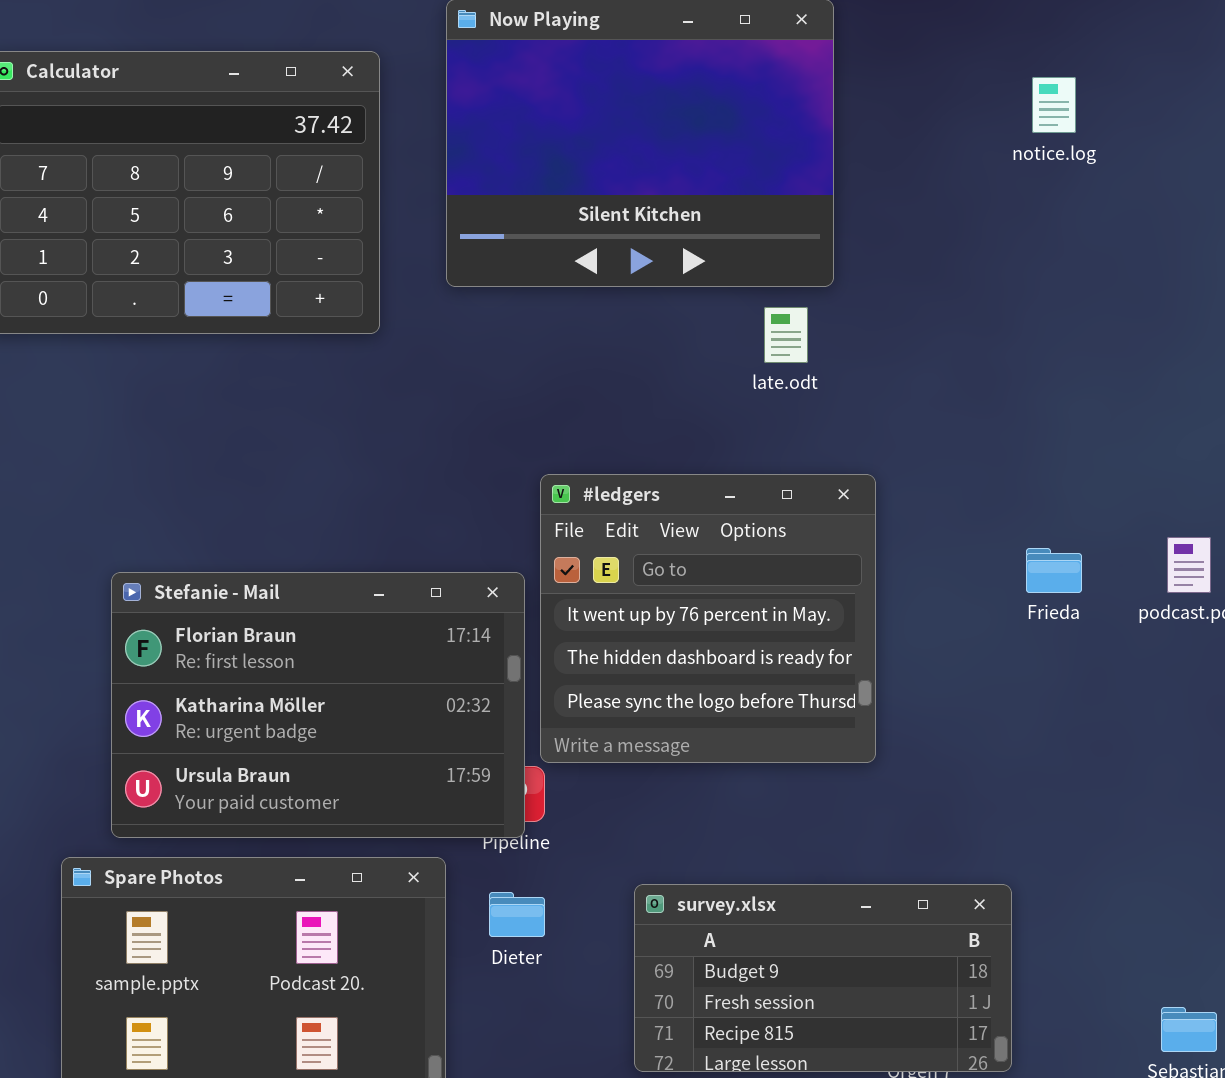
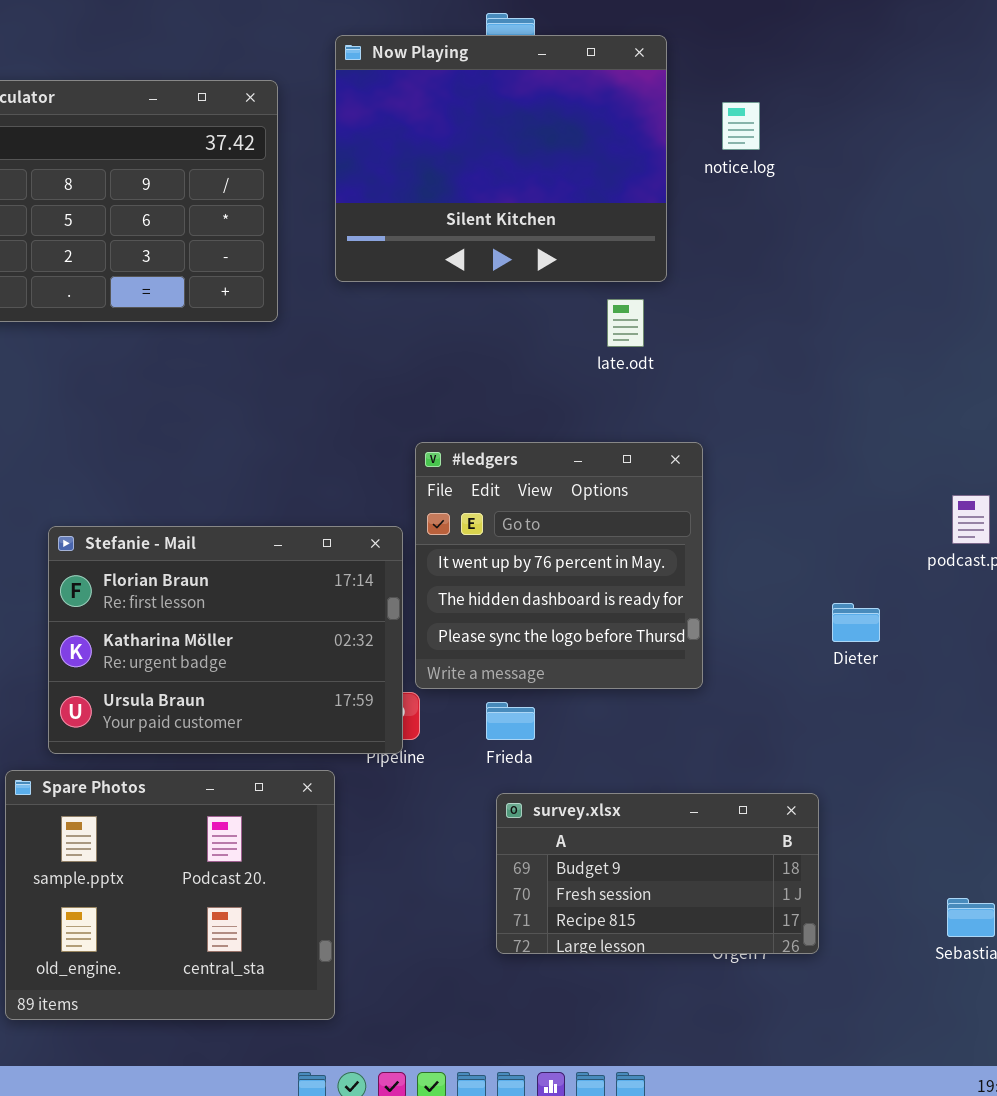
notice.log: [1032,77,1076,133] -> [722,102,760,150], moved
Frieda: [1026,548,1082,593] -> [486,702,535,740], moved
Dieter: [489,892,545,937] -> [832,603,880,642], moved

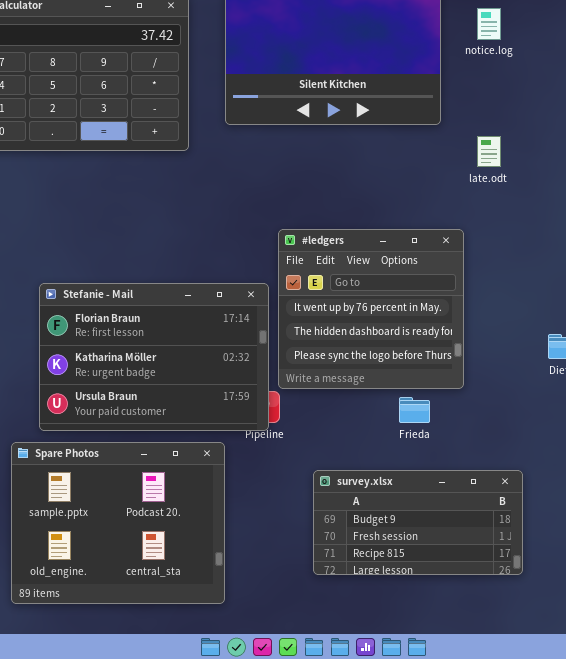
late.odt: [607,299,644,347] -> [477,136,501,167], moved
Frieda: [486,702,535,740] -> [399,397,430,423], moved
survey.xlsx: [496,793,819,954] -> [313,470,523,575], moved

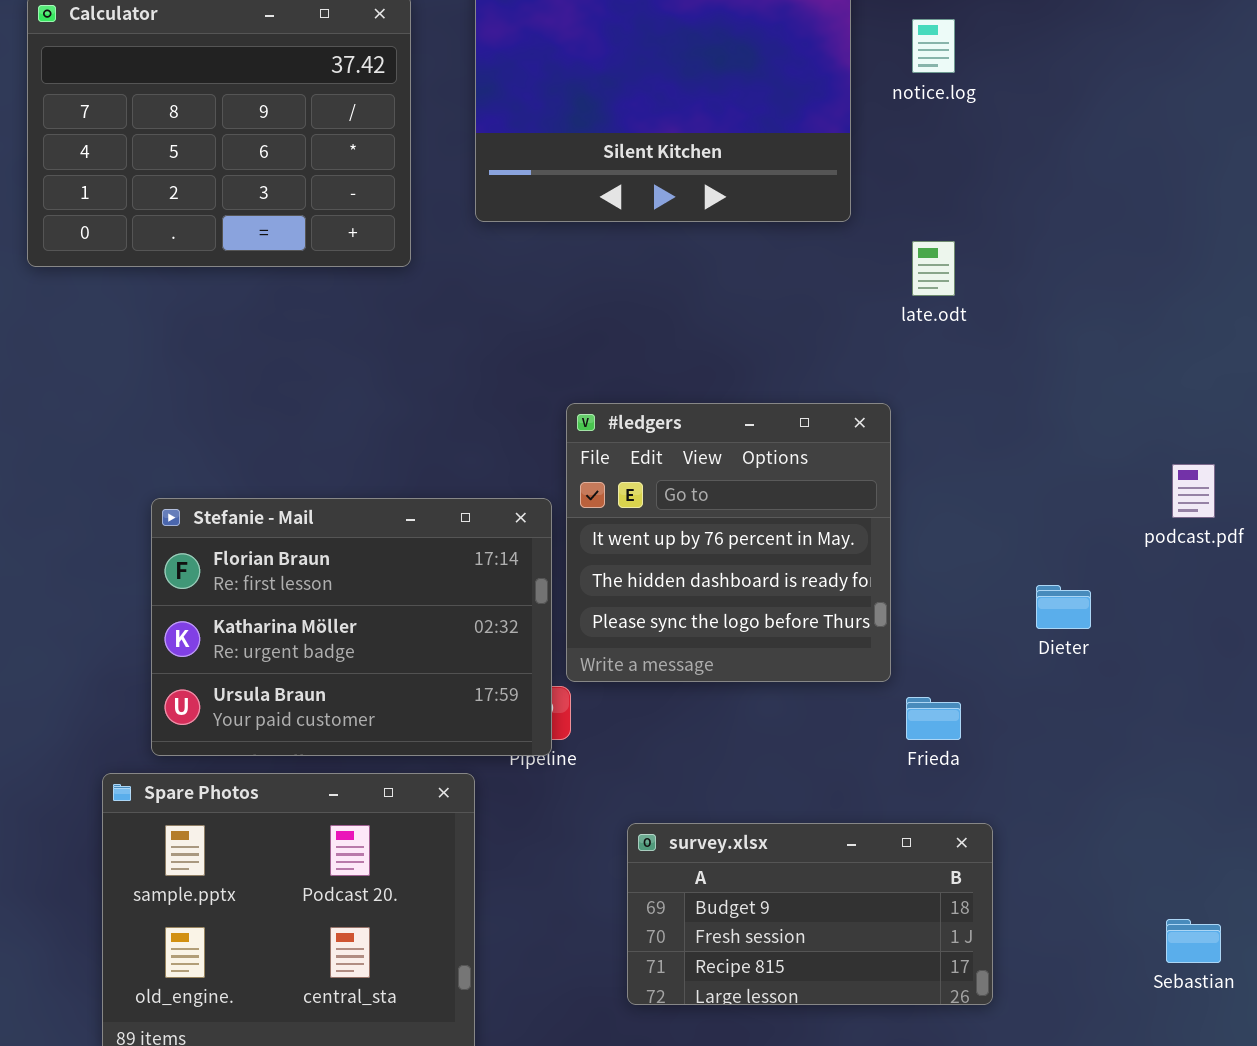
Frieda: [399,397,430,423] -> [906,697,961,740], moved

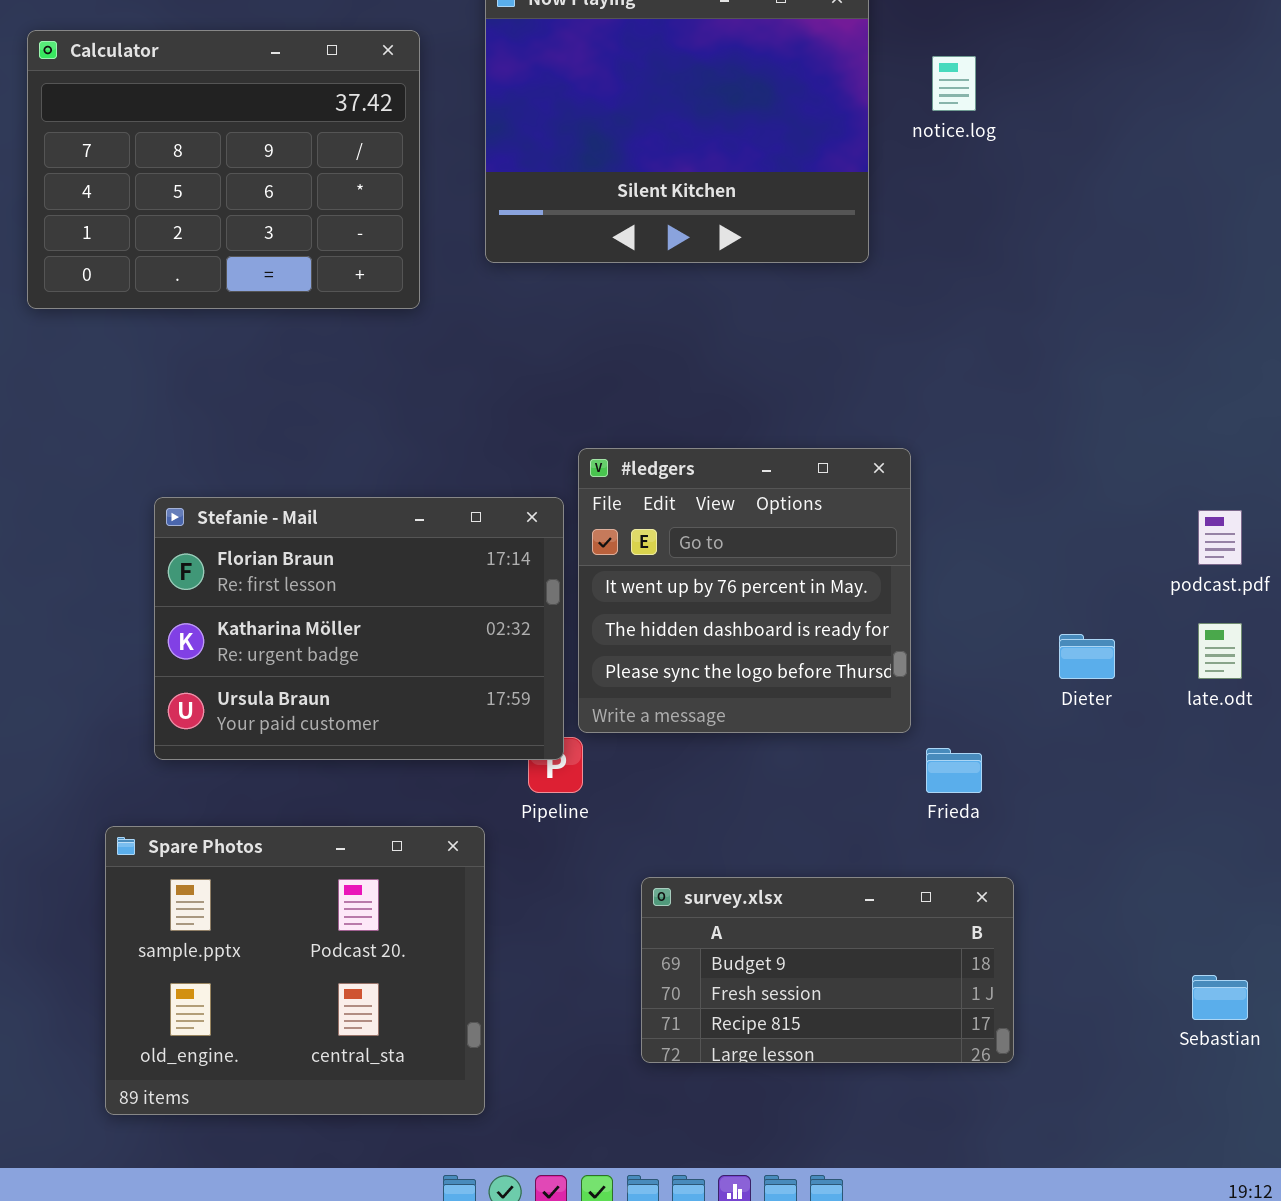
late.odt: [912,241,955,296] -> [1198,623,1242,679], moved
Stefanie - Mail: [151,498,552,756] -> [154,497,564,760], moved

